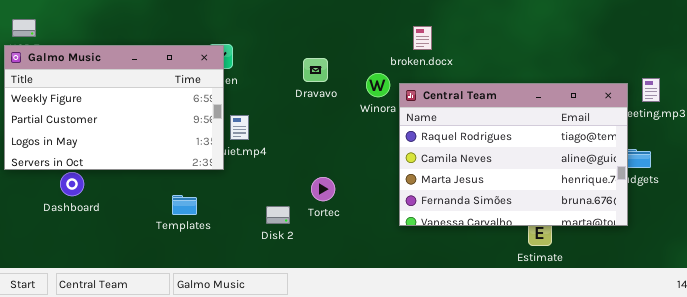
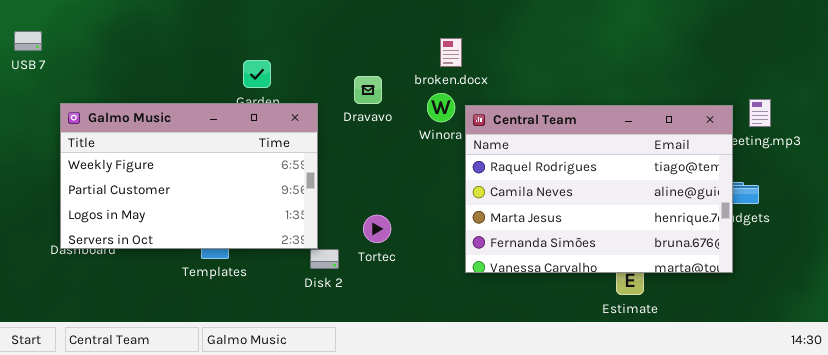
broken.docx: [413,26,432,50] -> [440,38,462,67], moved
Galmo Music: [4,45,224,170] -> [60,103,318,249], moved

